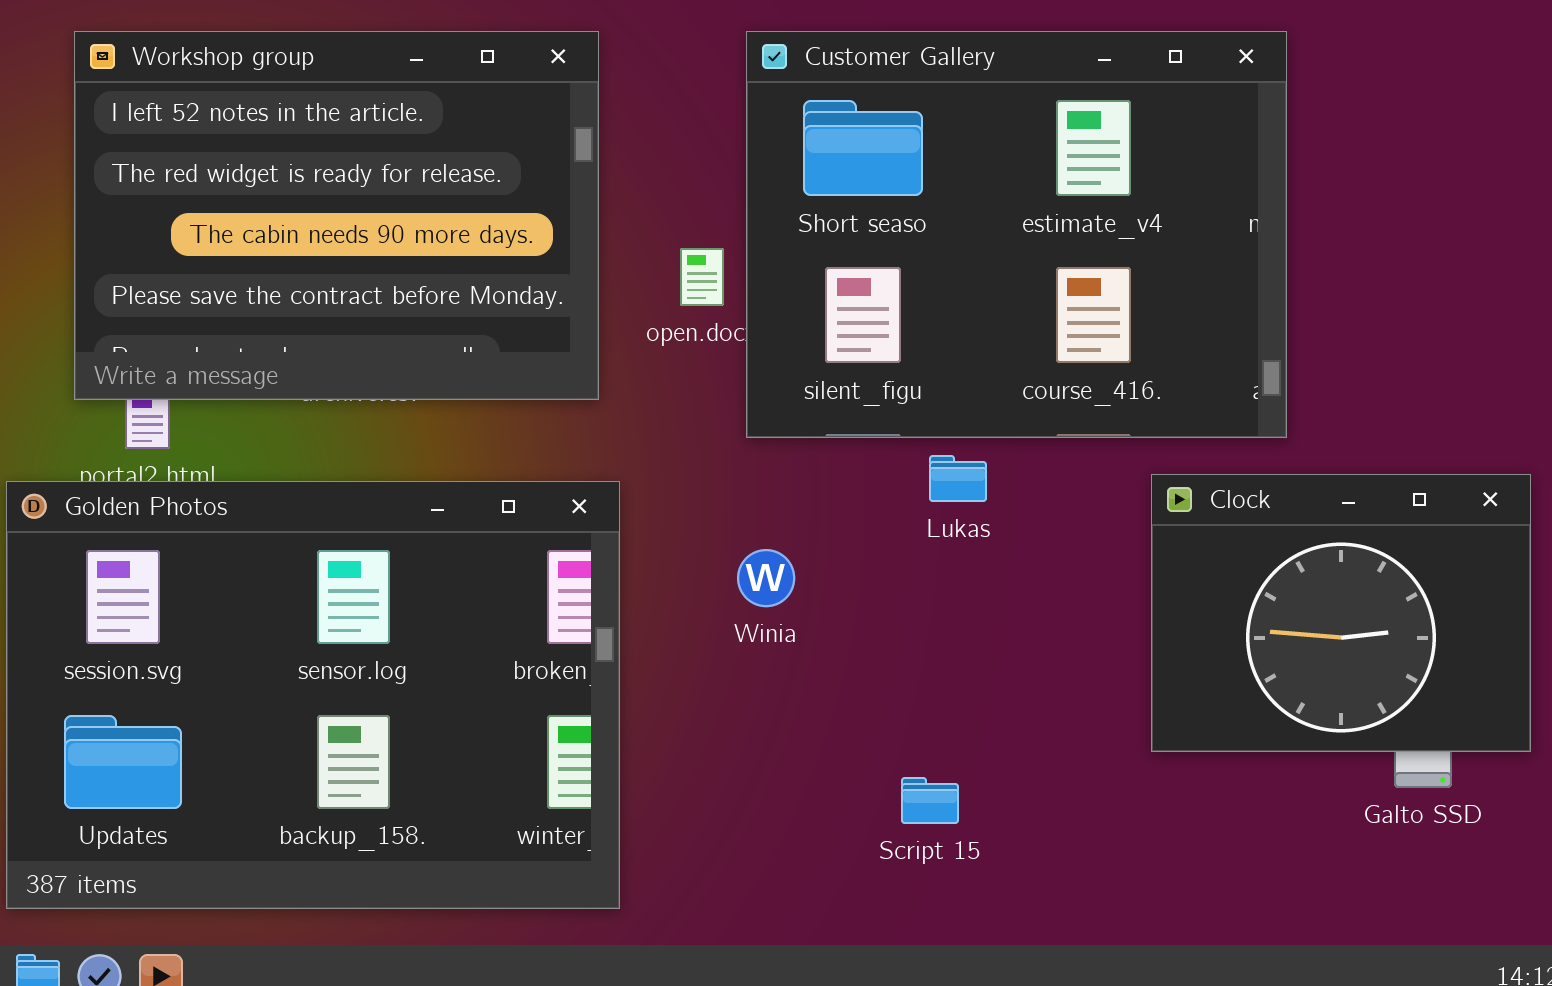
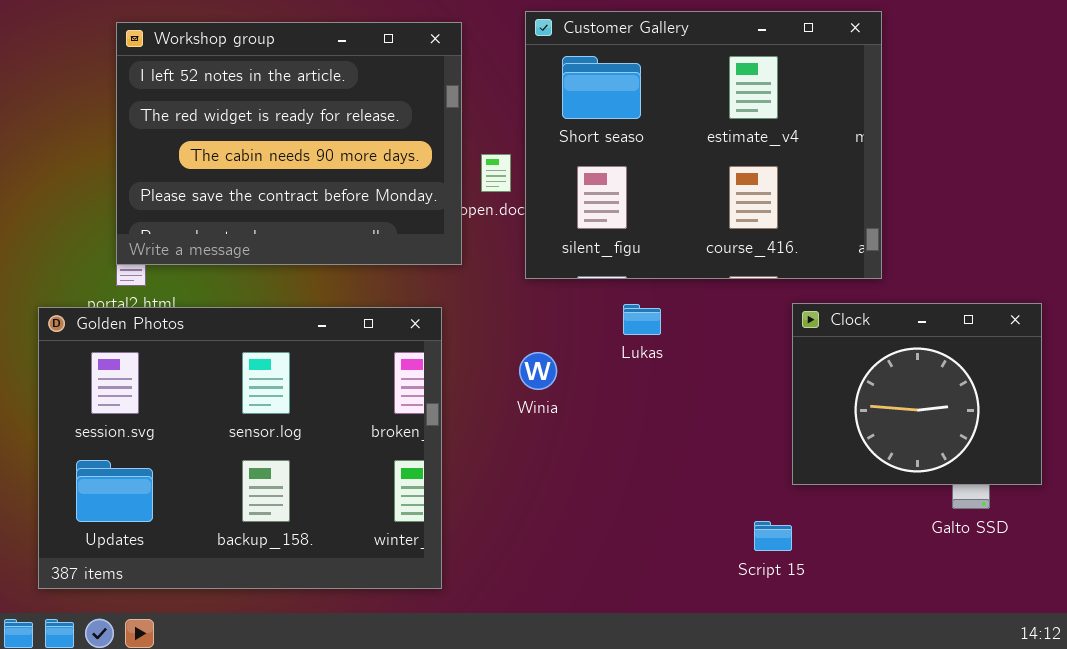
Workshop group: [74,31,599,400] -> [116,22,462,265], moved
Lukas: [929,455,987,502] -> [623,304,661,335], moved
Script 15: [901,777,959,824] -> [754,521,792,551], moved

